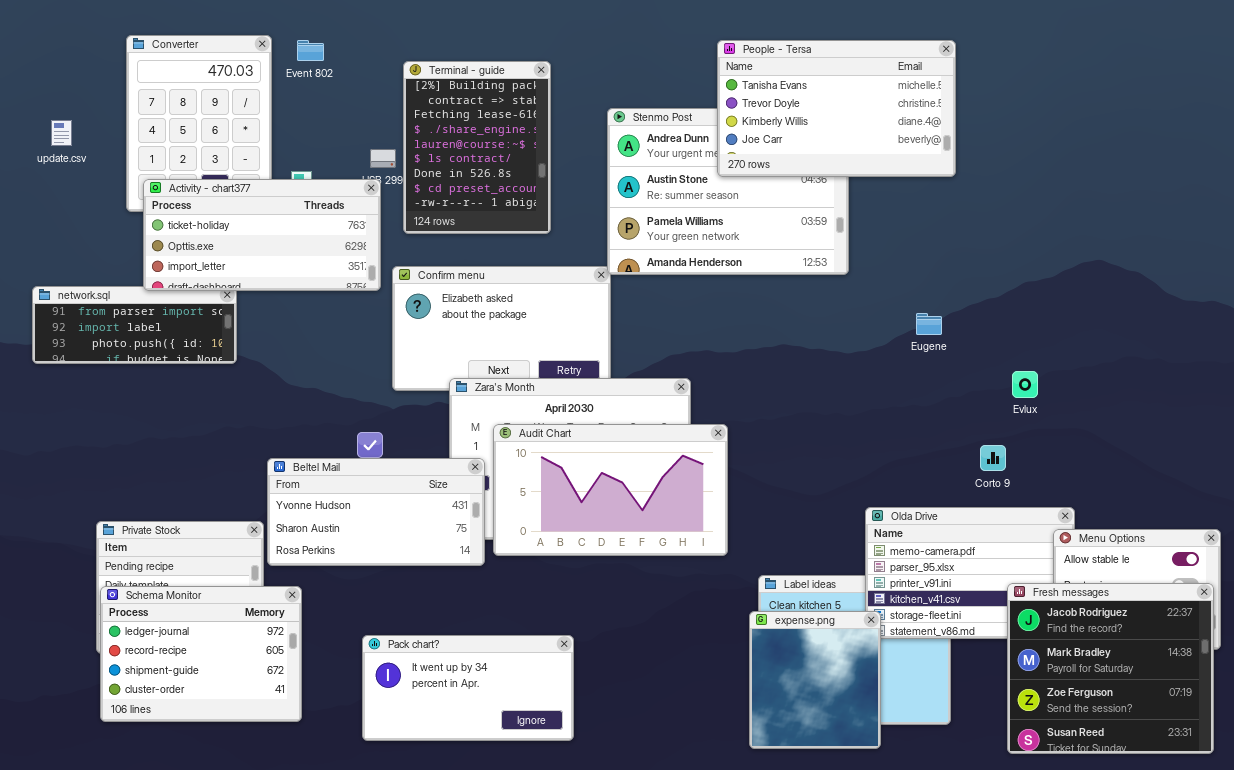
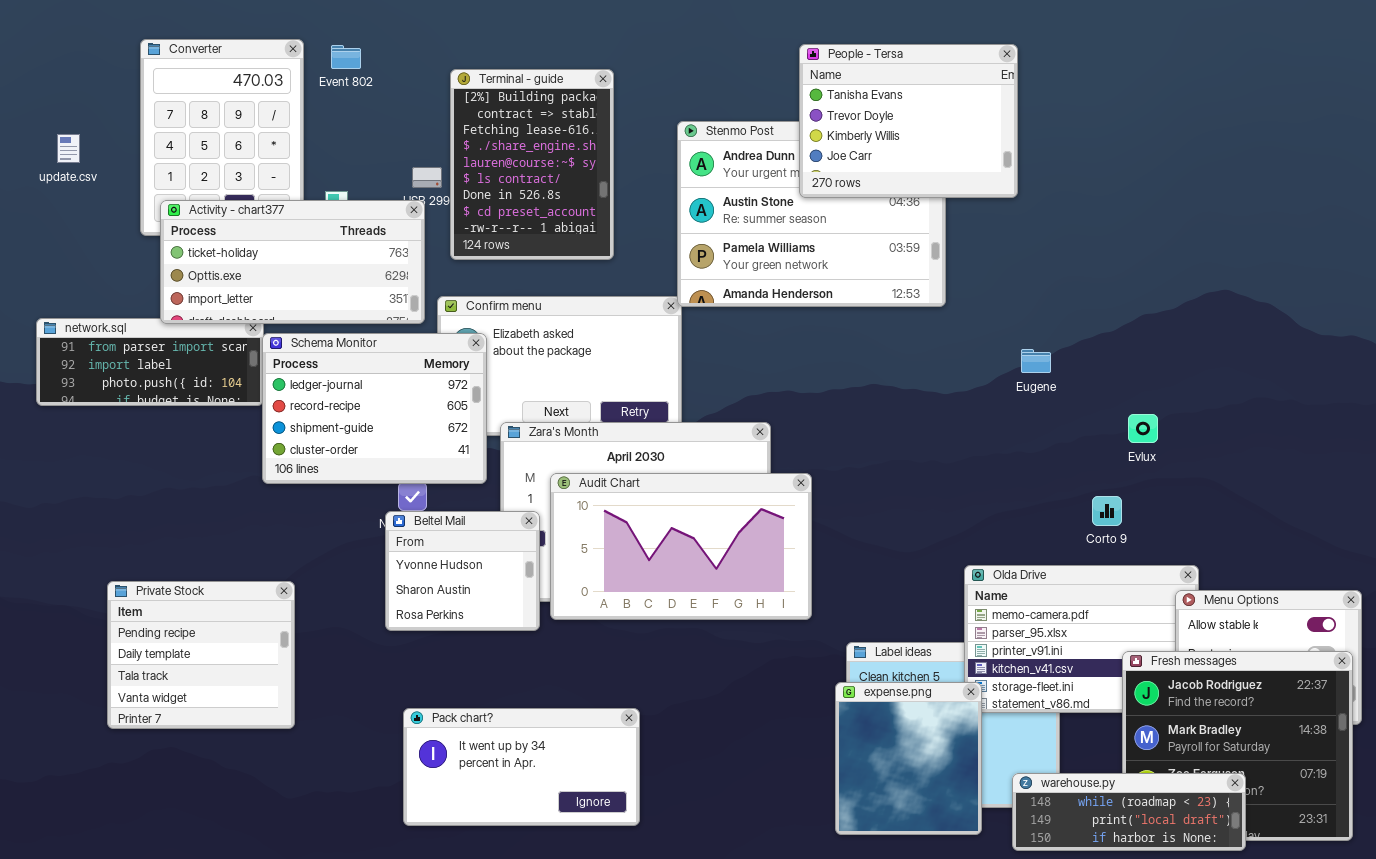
People - Tersa: [717,40,956,177] -> [799,44,1018,198], resized
Beltel Mail: [267,458,485,566] -> [385,511,540,631], resized
Schema Monitor: [100,586,302,722] -> [262,333,487,484], moved
warehouse.py: none -> [1012,773,1246,851], opened

